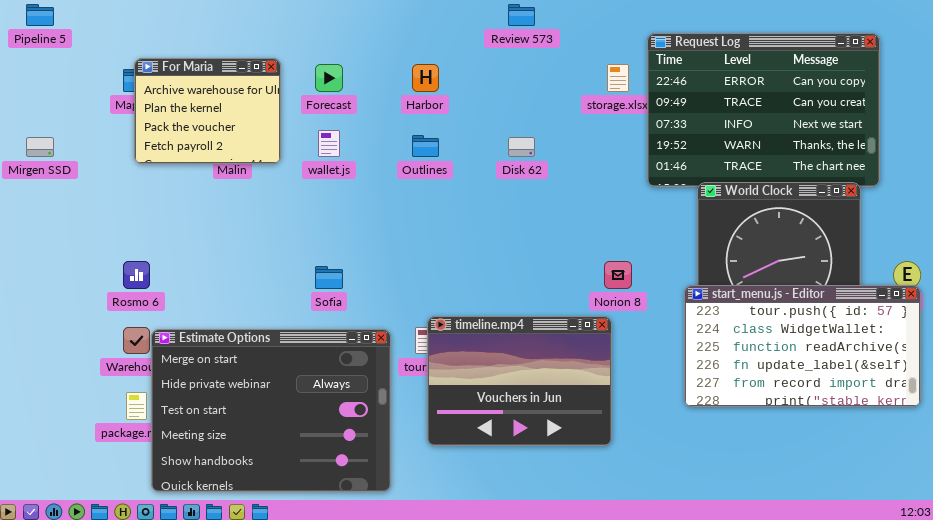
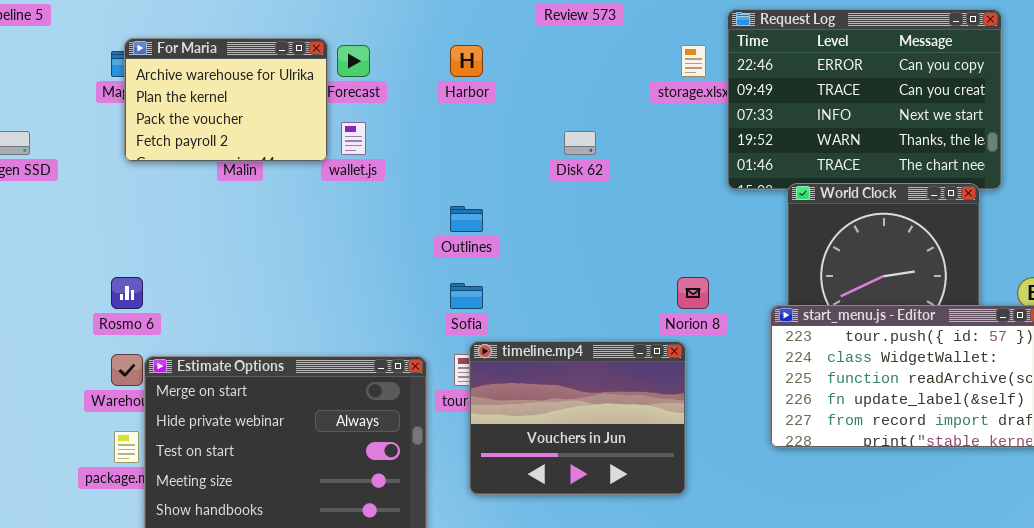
For Maria: [134,58,281,164] -> [124,38,328,162], resized
Outlines: [412,135,439,157] -> [450,206,483,232], moved
Sofia: [315,266,343,289] -> [450,283,483,309], moved

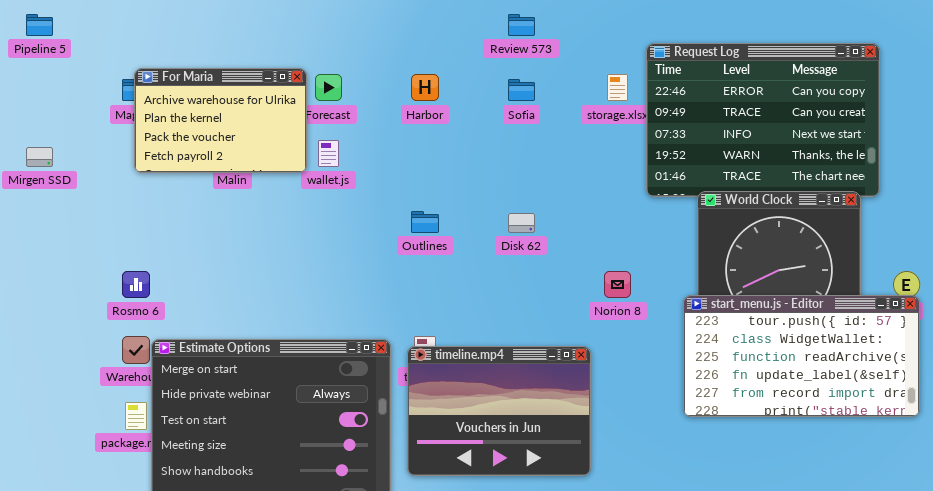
Disk 62: [564,131,596,155] -> [508,213,535,233], moved
Sofia: [450,283,483,309] -> [508,79,535,101], moved
timeline.mp4: [469,341,686,495] -> [407,346,591,476], moved

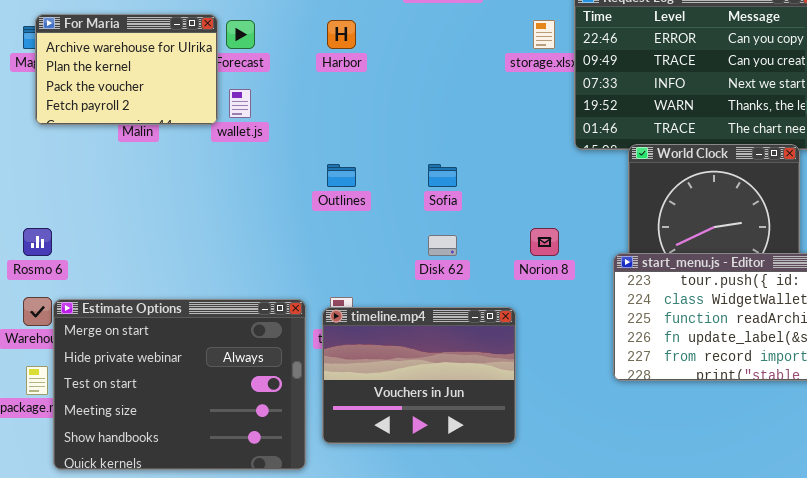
Sofia: [508,79,535,101] -> [428,164,457,187], moved
Disk 62: [508,213,535,233] -> [428,235,457,256], moved

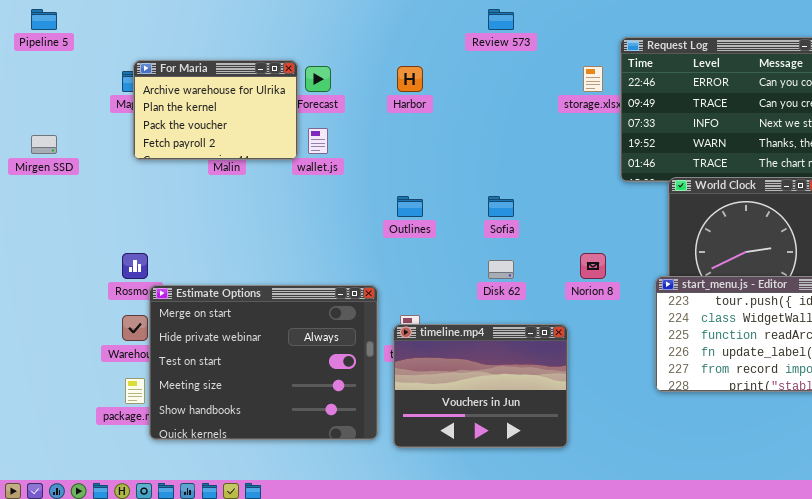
Estimate Options: [53,299,306,470] -> [149,285,378,440], moved

